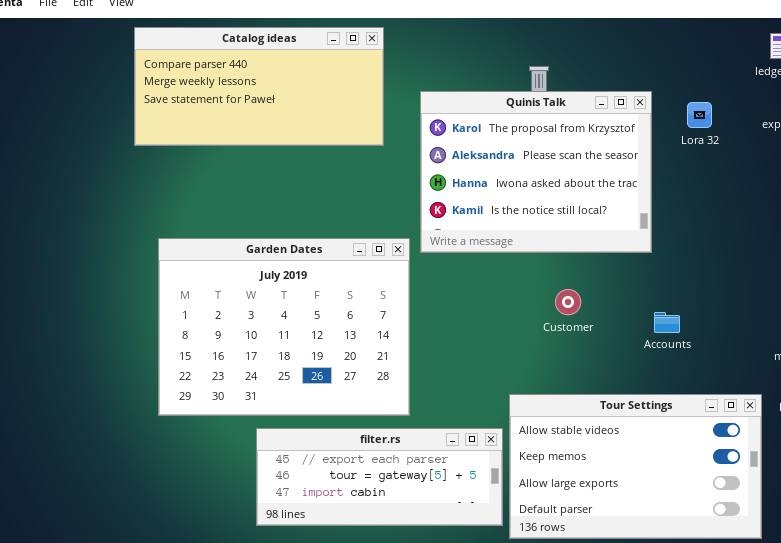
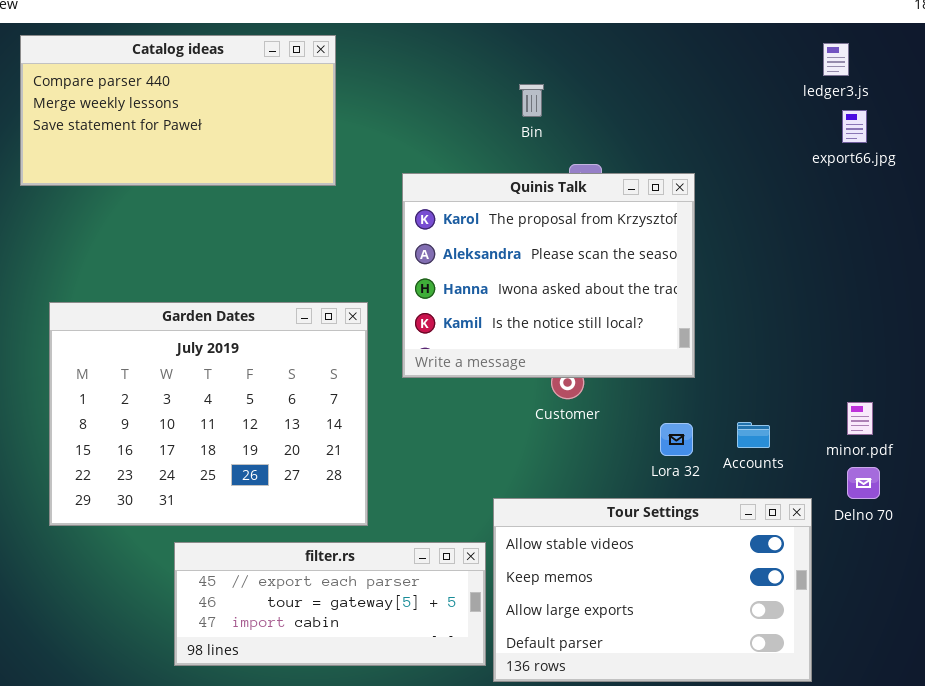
Quinis Talk: [420,91,652,253] -> [402,173,695,378], moved
Lora 32: [687,102,712,128] -> [660,423,693,456], moved
Accounts: [654,312,680,333] -> [737,422,770,448], moved

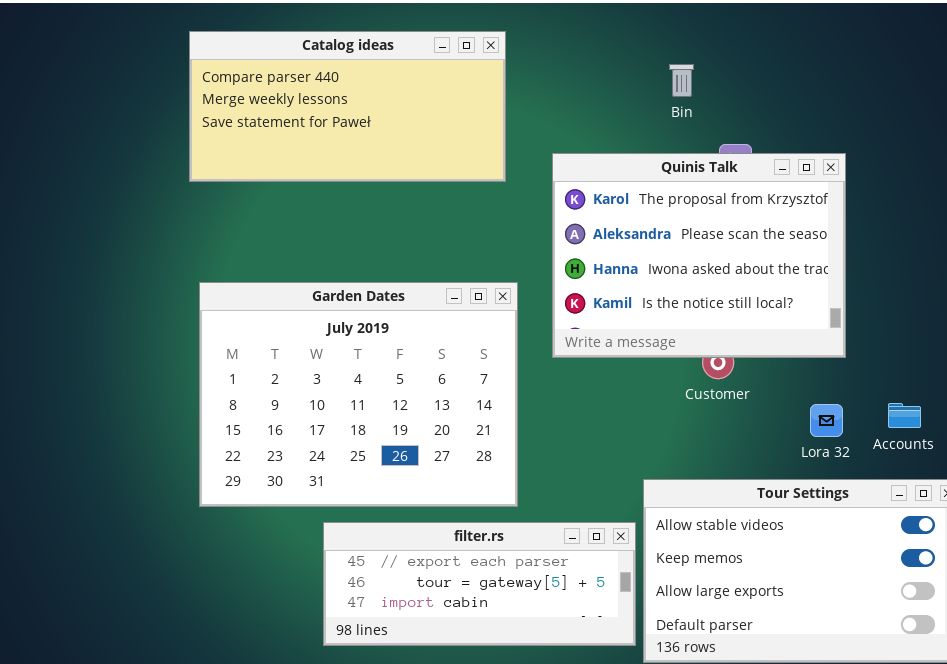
Catalog ideas: [20,35,336,186] -> [189,31,506,182], moved

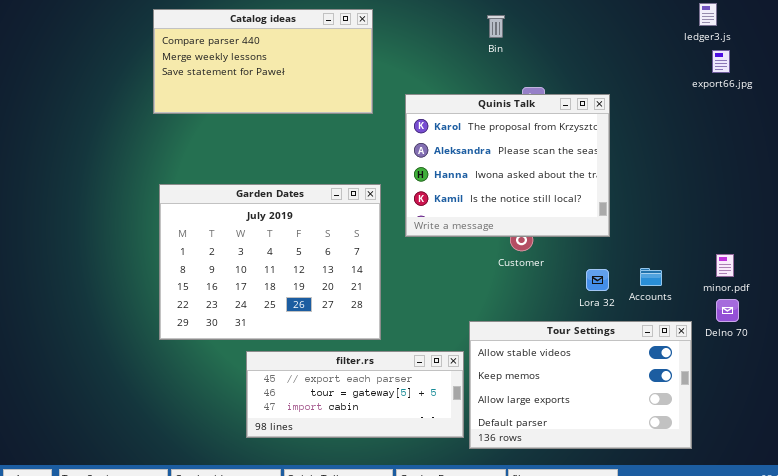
Bin: [669,64,694,97] -> [487,15,505,38], moved

